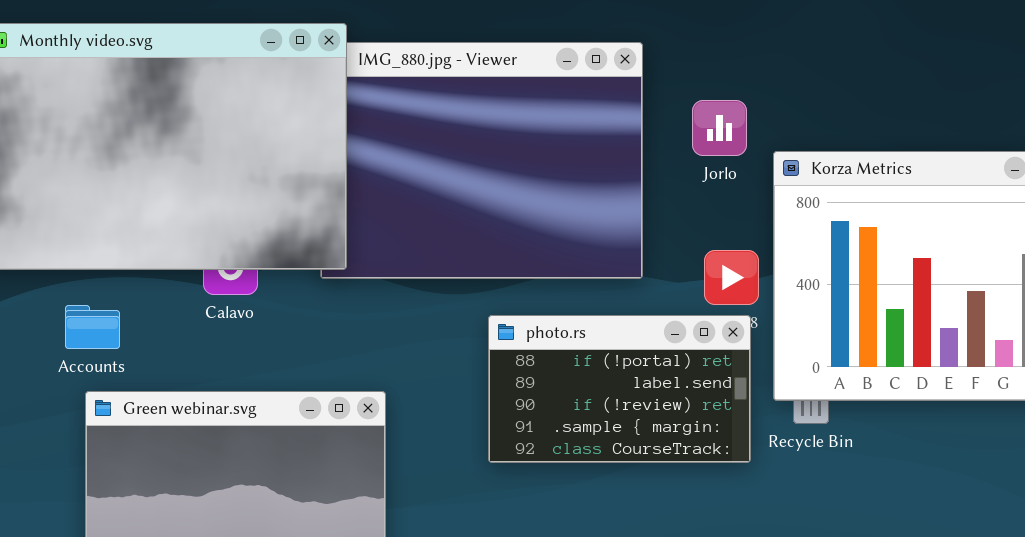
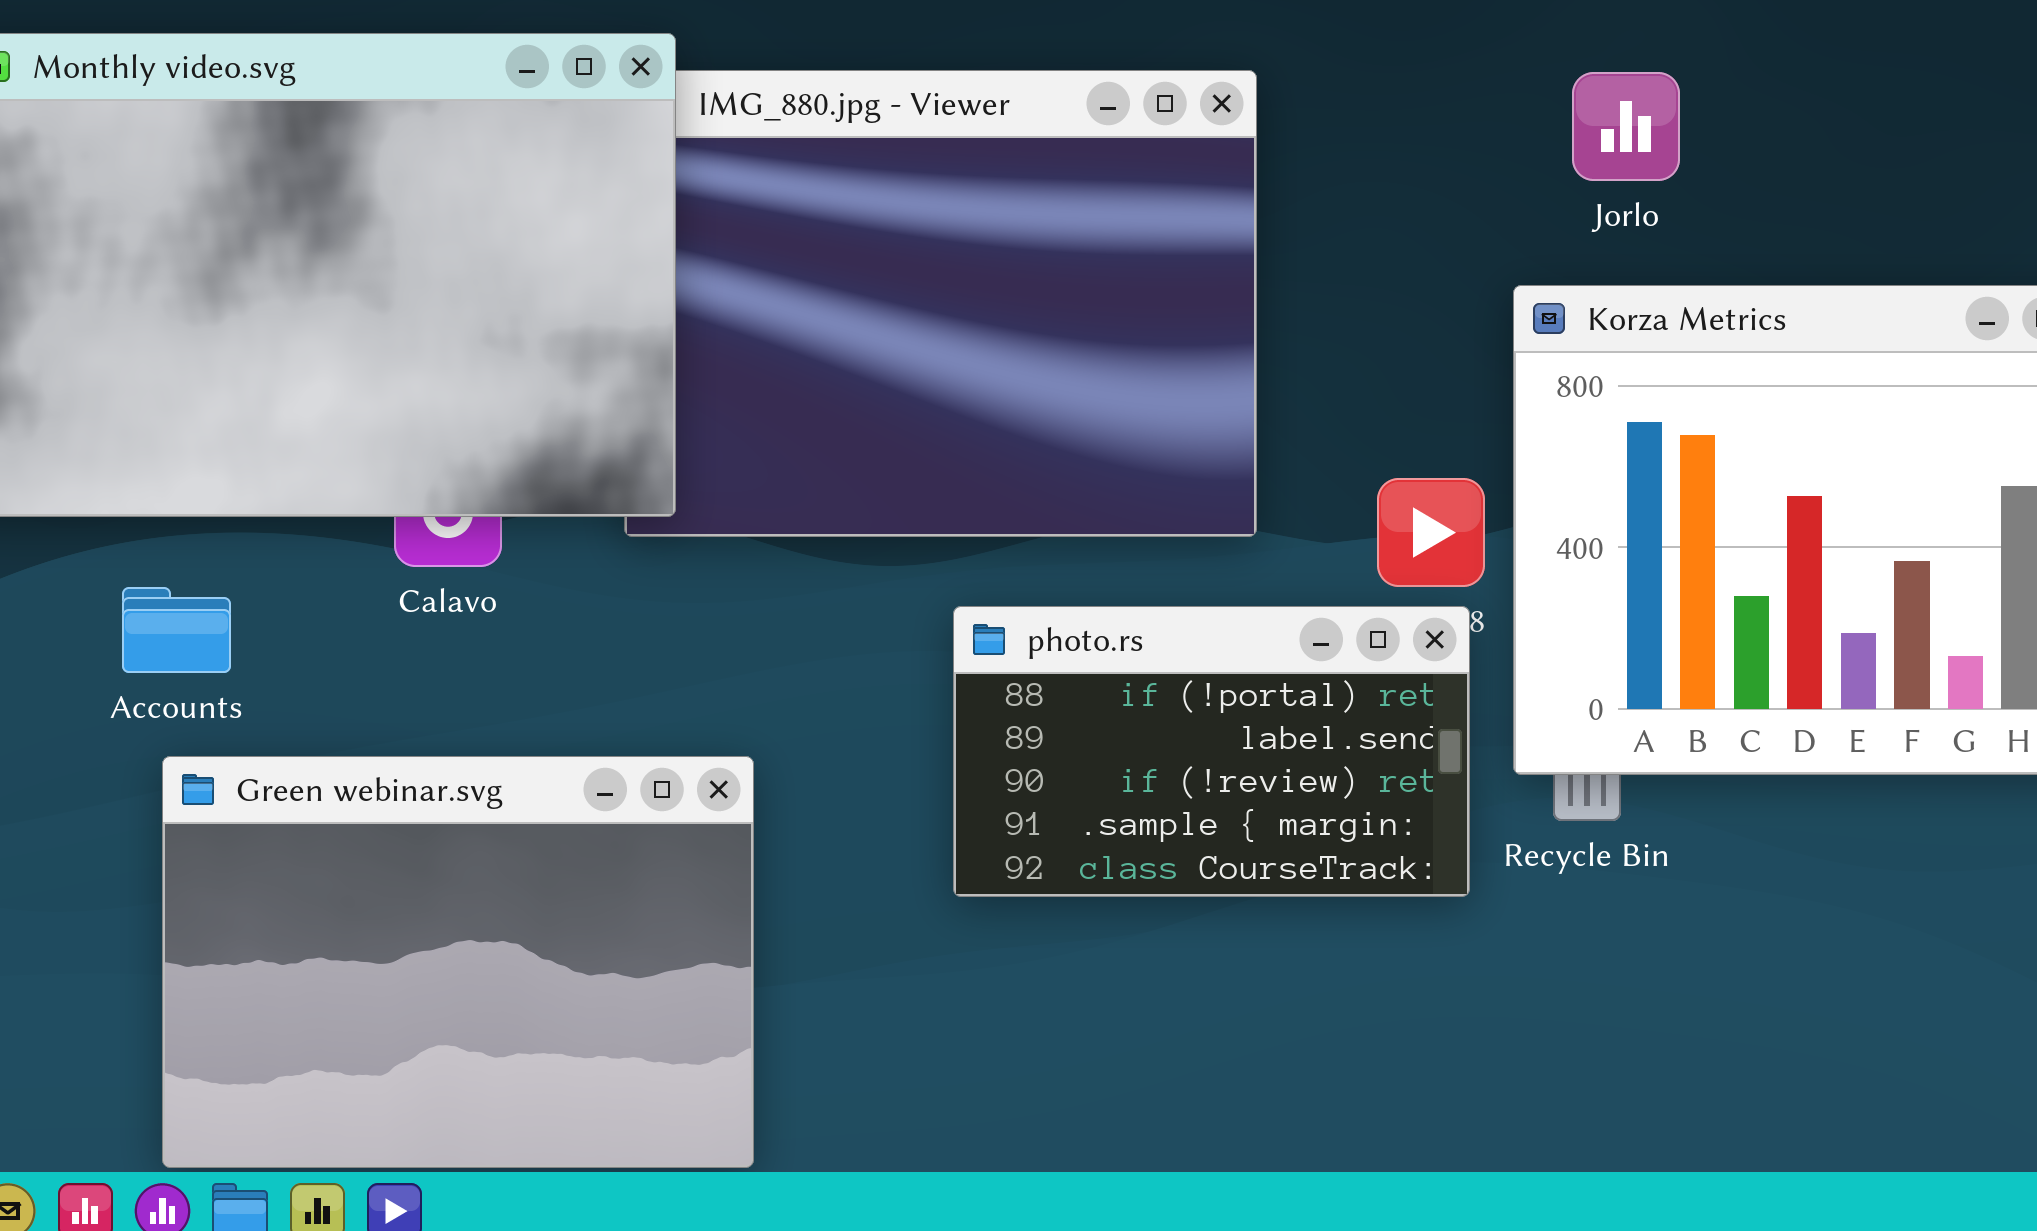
Jorlo: [692,100,747,156] -> [1572,72,1680,181], moved

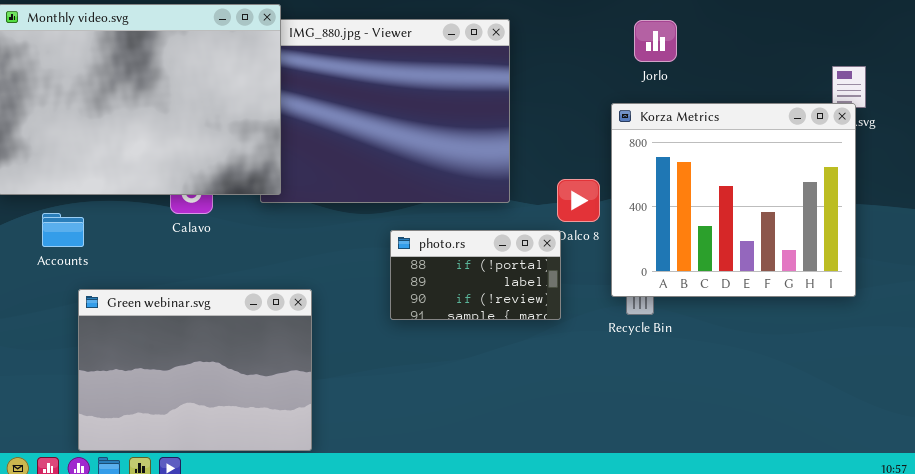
Accounts: [122,587,231,673] -> [42,213,84,247], moved
photo.rs: [953,606,1470,897] -> [390,230,561,320], resized

